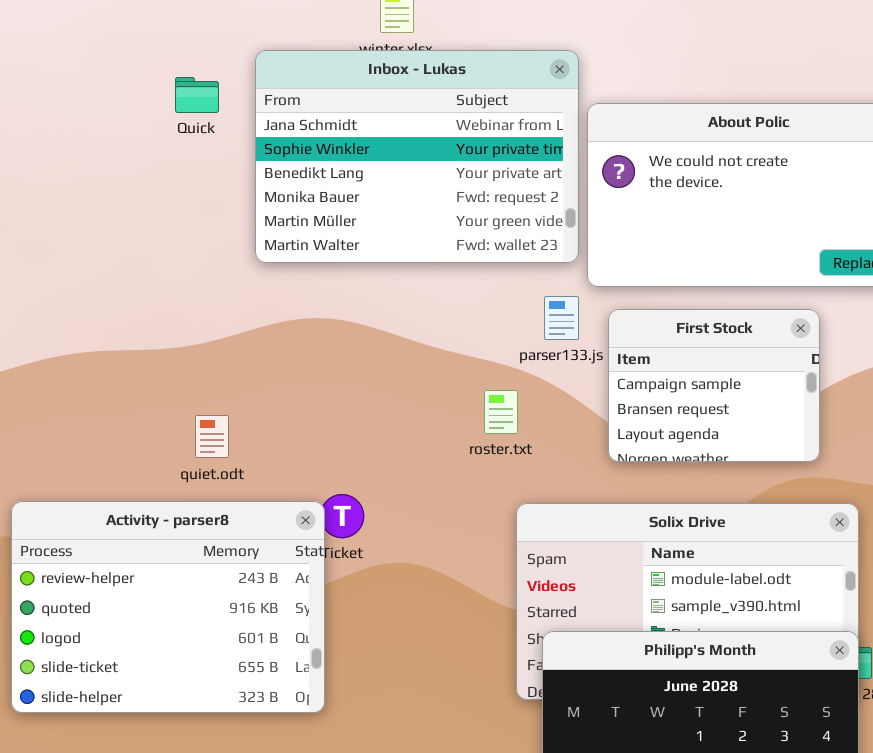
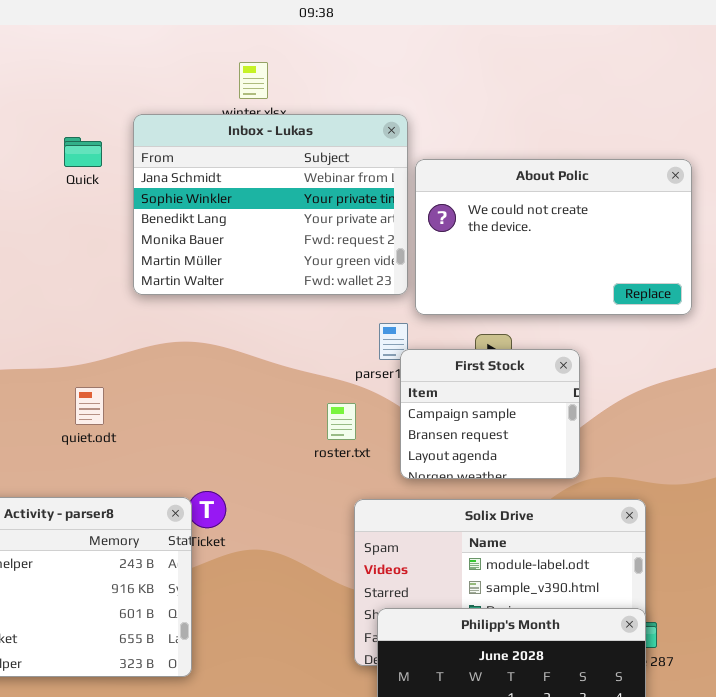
First Stock: [608,309,820,462] -> [400,349,580,479], moved
quiet.odt: [195,415,229,458] -> [75,387,104,425], moved

